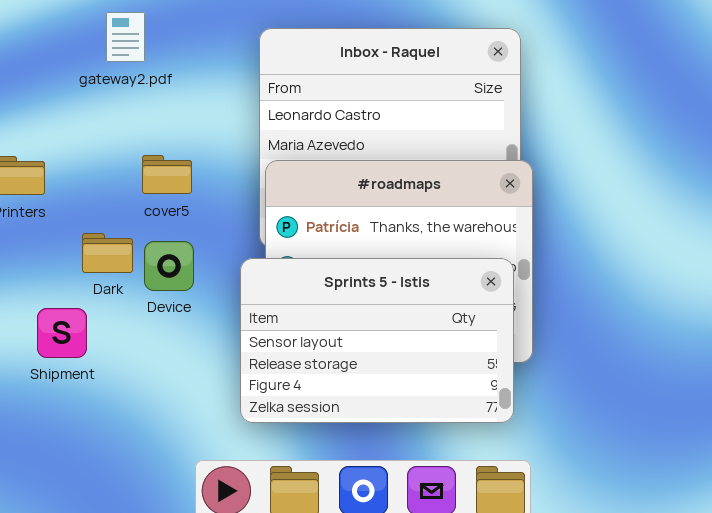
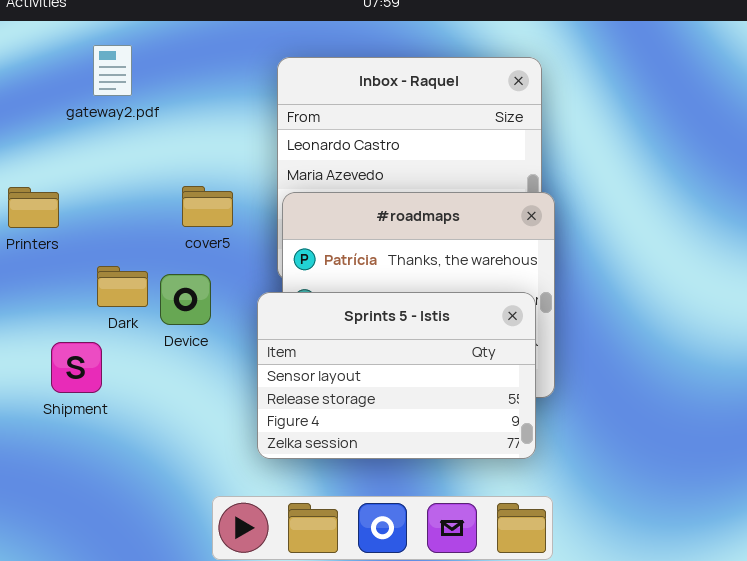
gateway2.pdf: [106,12,145,62] -> [93,45,132,96], moved
cover5: [142,155,192,194] -> [182,186,233,227], moved

